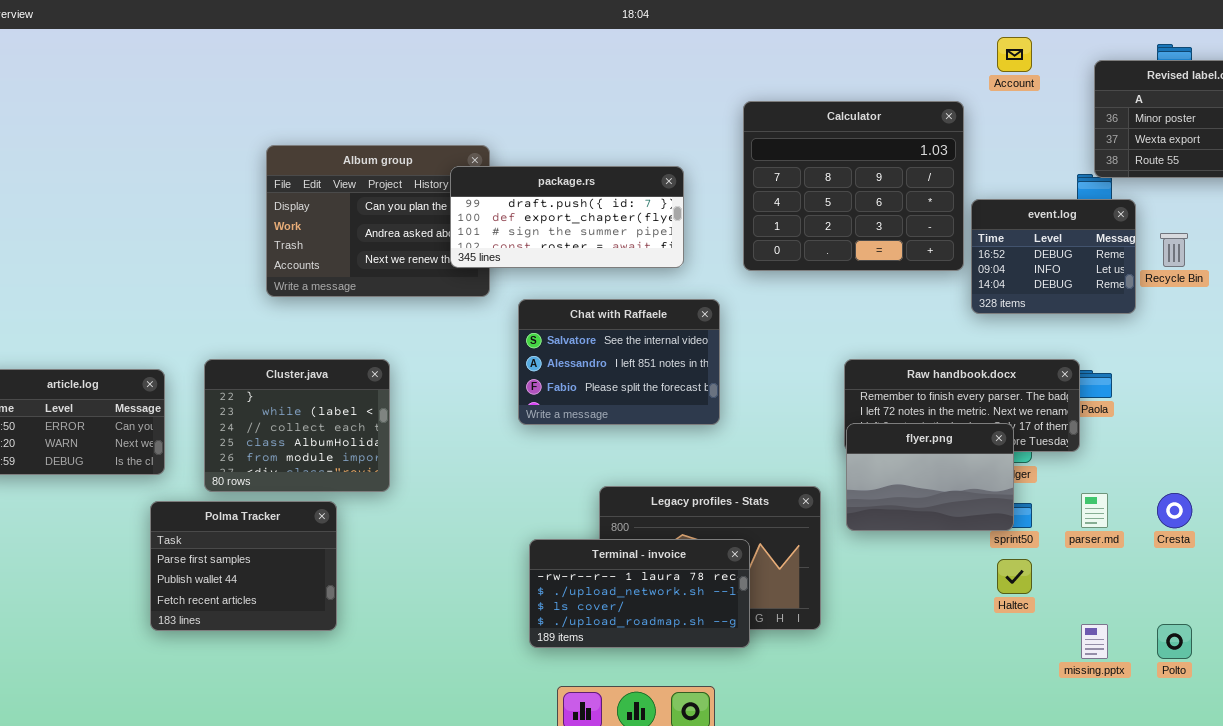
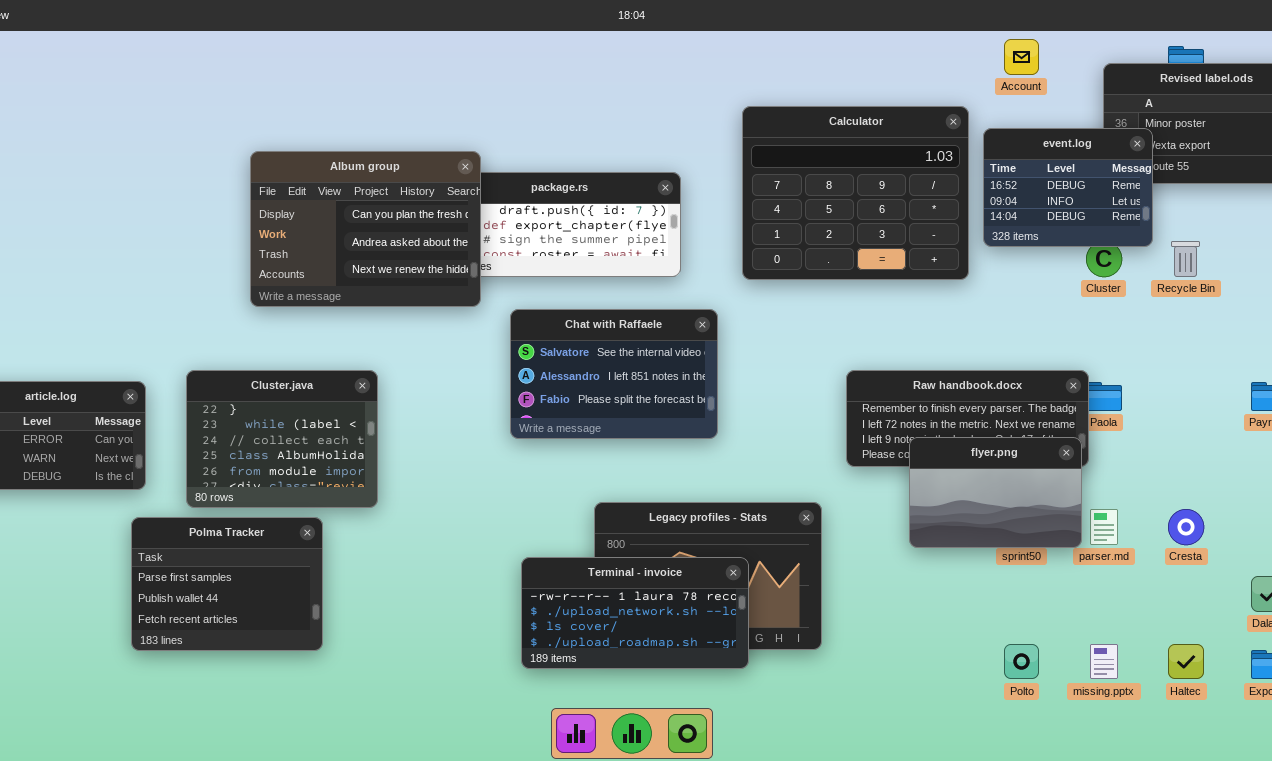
Album group: [266,145,490,297] -> [250,151,481,307], raised
event.log: [971,199,1136,314] -> [983,128,1153,247], moved
flyer.png: [846,423,1014,531] -> [909,437,1082,548], moved
Haltec: [997,559,1032,594] -> [1168,644,1204,679], moved
Polto: [1157,624,1192,659] -> [1004,644,1039,679], moved

